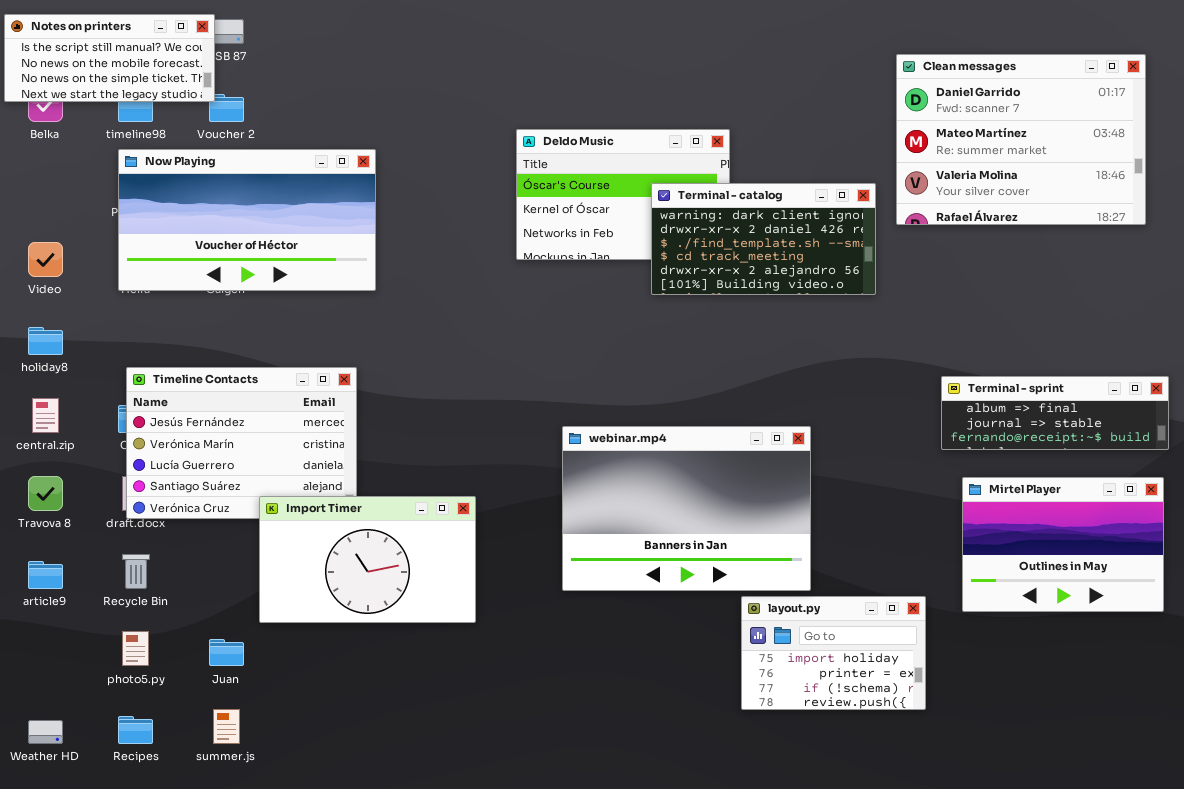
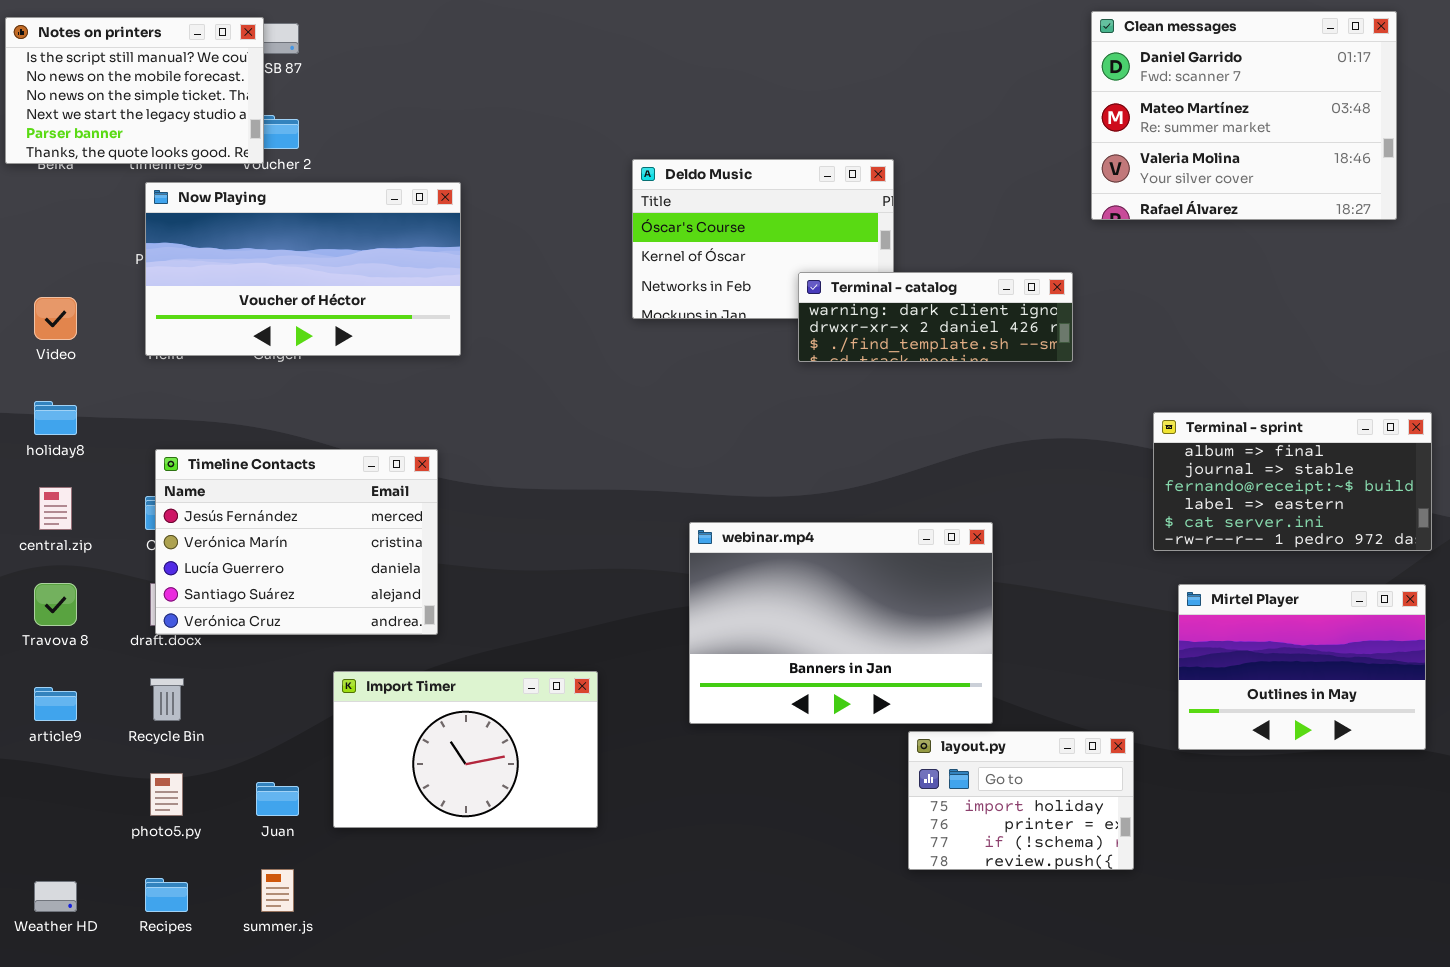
Notes on printers: [4,14,215,102] -> [5,17,264,164], resized
Clean messages: [896,54,1146,225] -> [1091,11,1397,220], moved
Terminal - catalog: [651,183,876,295] -> [798,272,1073,362], resized
Terminal - sprint: [941,376,1169,450] -> [1153,412,1432,551], resized
Import Timer: [259,496,476,623] -> [333,671,598,828], moved

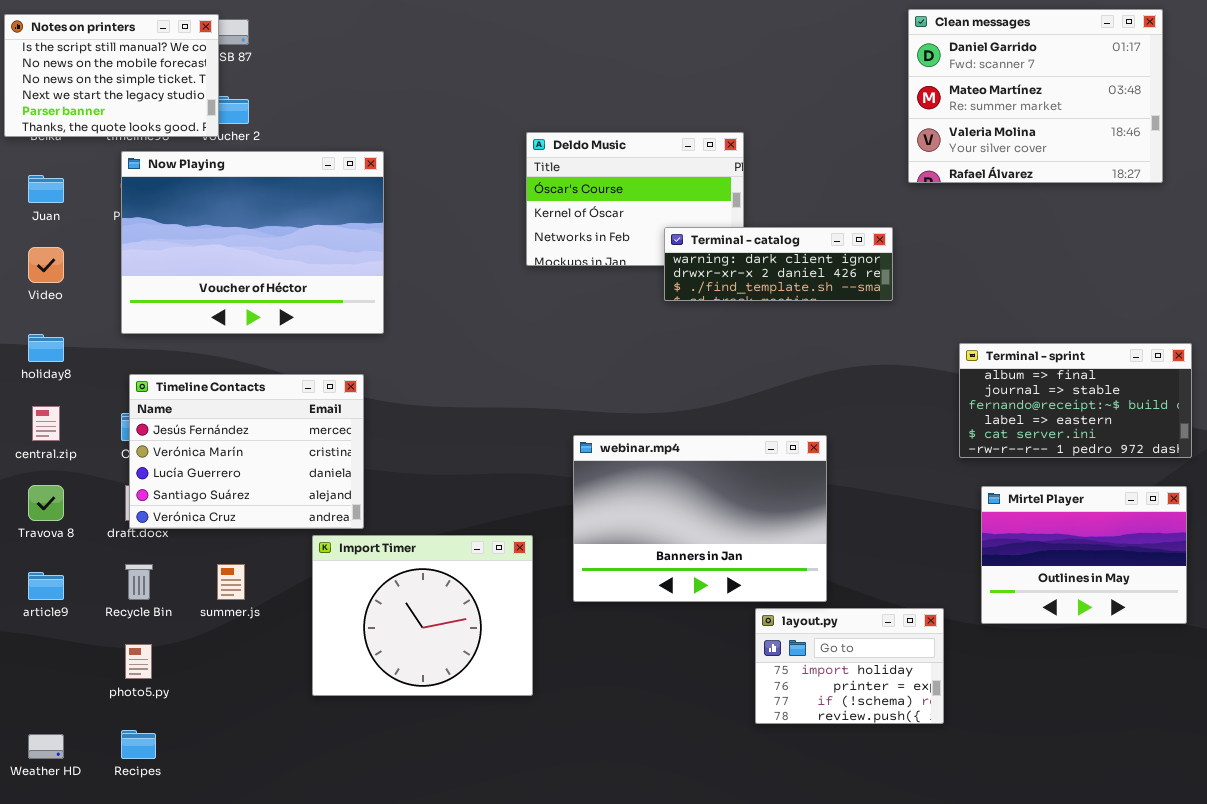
Now Playing: [145,182,461,356] -> [121,151,384,334], resized
Import Timer: [333,671,598,828] -> [312,535,533,696], moved, resized
Juan: [256,782,299,816] -> [28,175,64,203], moved
summer.js: [261,869,294,912] -> [217,564,245,600], moved

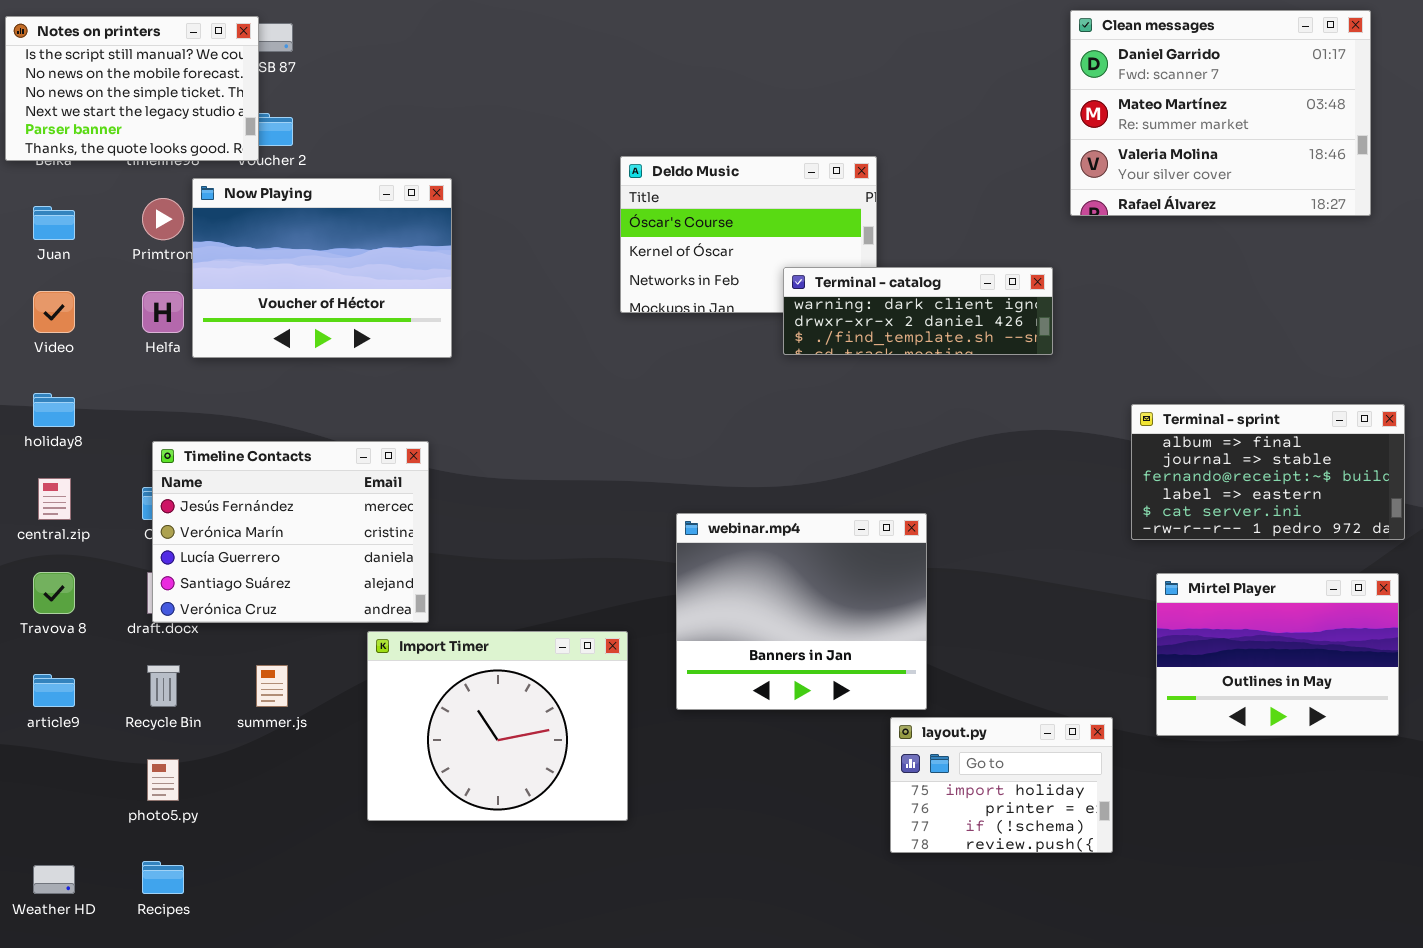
Now Playing: [121,151,384,334] -> [192,178,452,358], resized
webinar.mp4: [573,435,827,602] -> [676,513,927,710], resized

